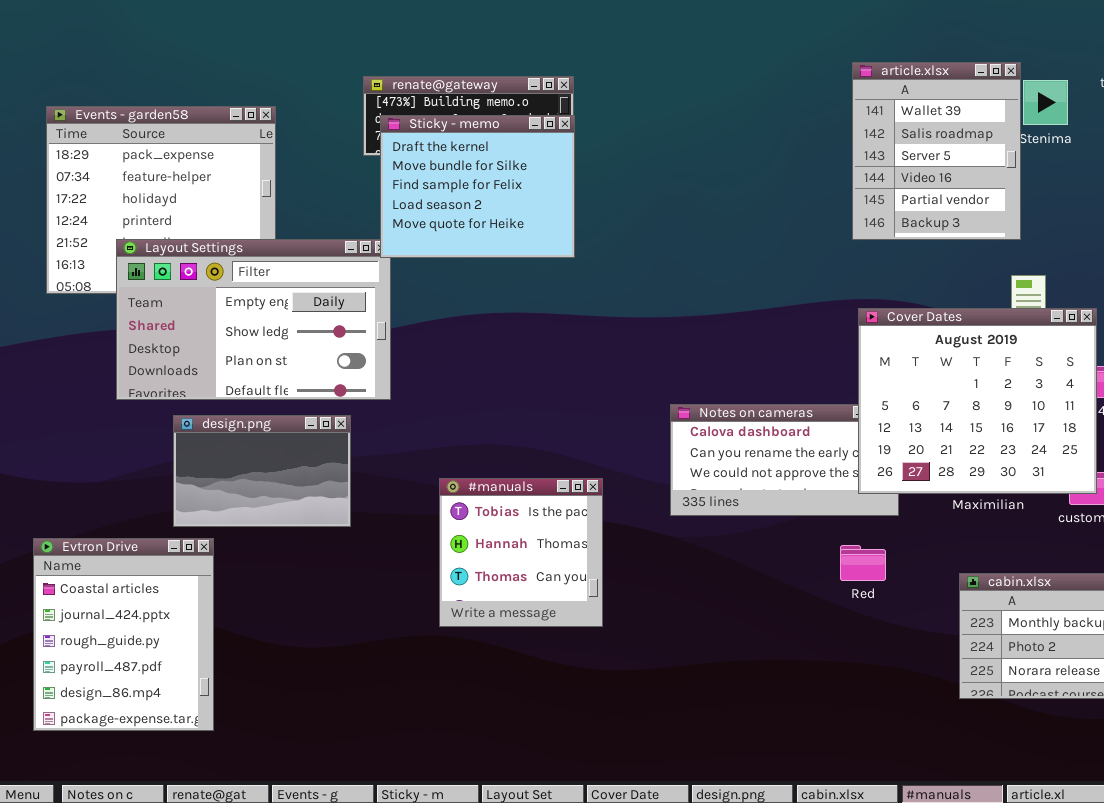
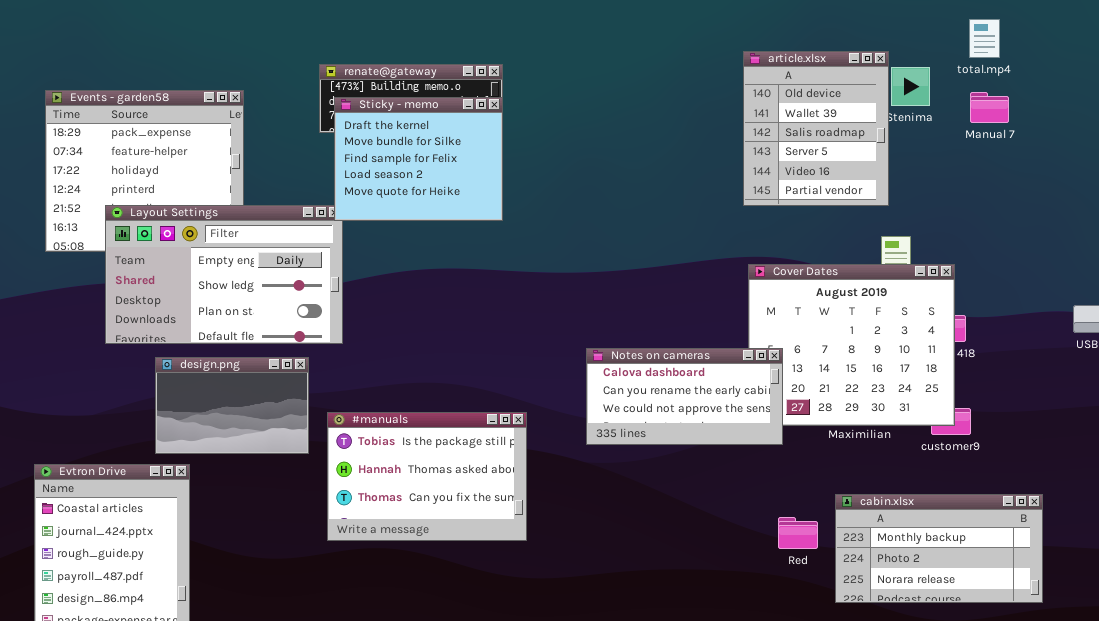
article.xlsx: [852,62,1021,240] -> [743,51,889,206], scrolled up 1 row
Notes on cameras: [670,404,899,516] -> [586,348,783,445], raised
#manuals: [439,478,603,627] -> [327,412,527,541], resized
Red: [840,545,886,581] -> [778,517,818,549], moved

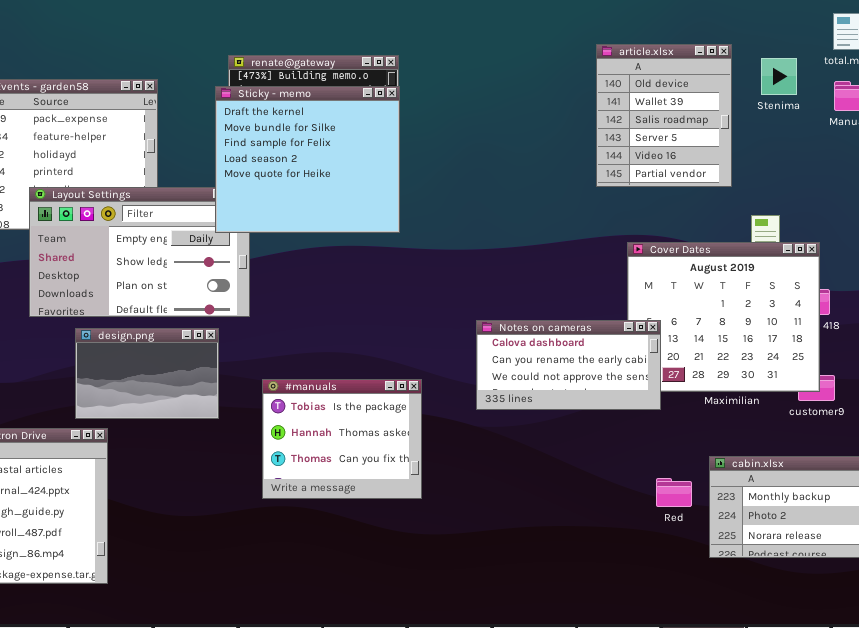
article.xlsx: [743,51,889,206] -> [596,44,732,187], moved
Sticky - memo: [334,97,503,221] -> [215,86,400,233], resized
#manuals: [327,412,527,541] -> [262,379,422,499], resized

